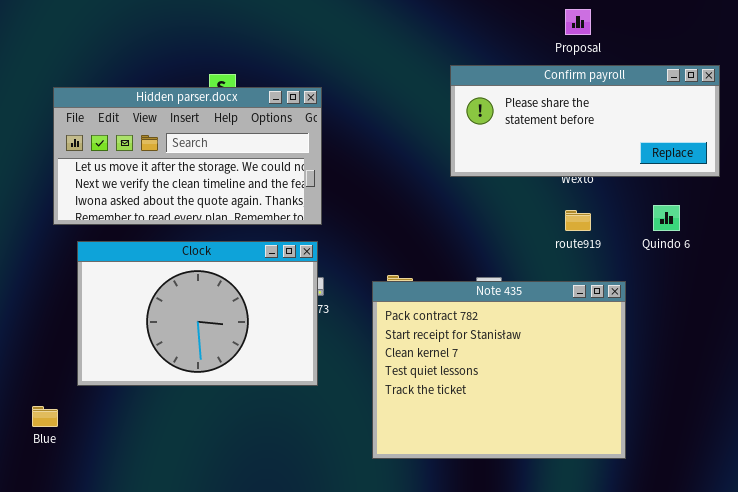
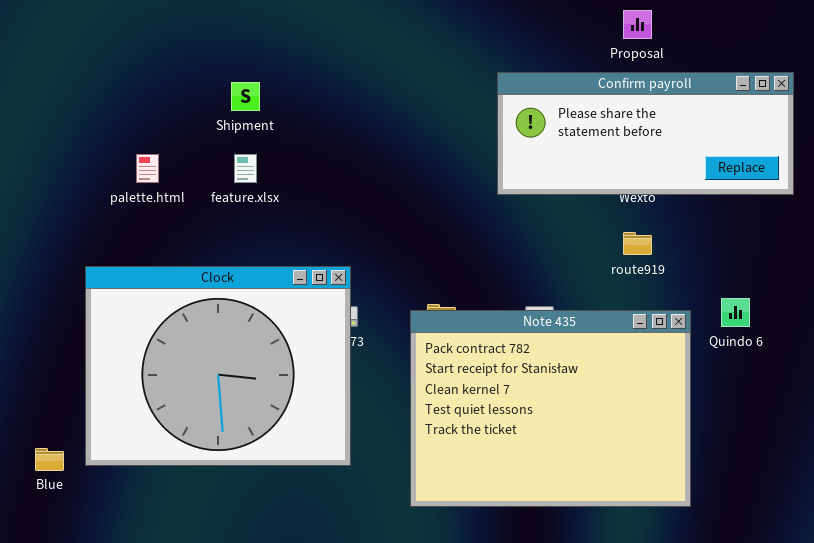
Hidden parser.docx: [53,87,322,225] -> none, closed
Quindo 6: [653,205,680,231] -> [721,298,750,327], moved
Clock: [77,241,318,386] -> [85,266,351,466], resized

